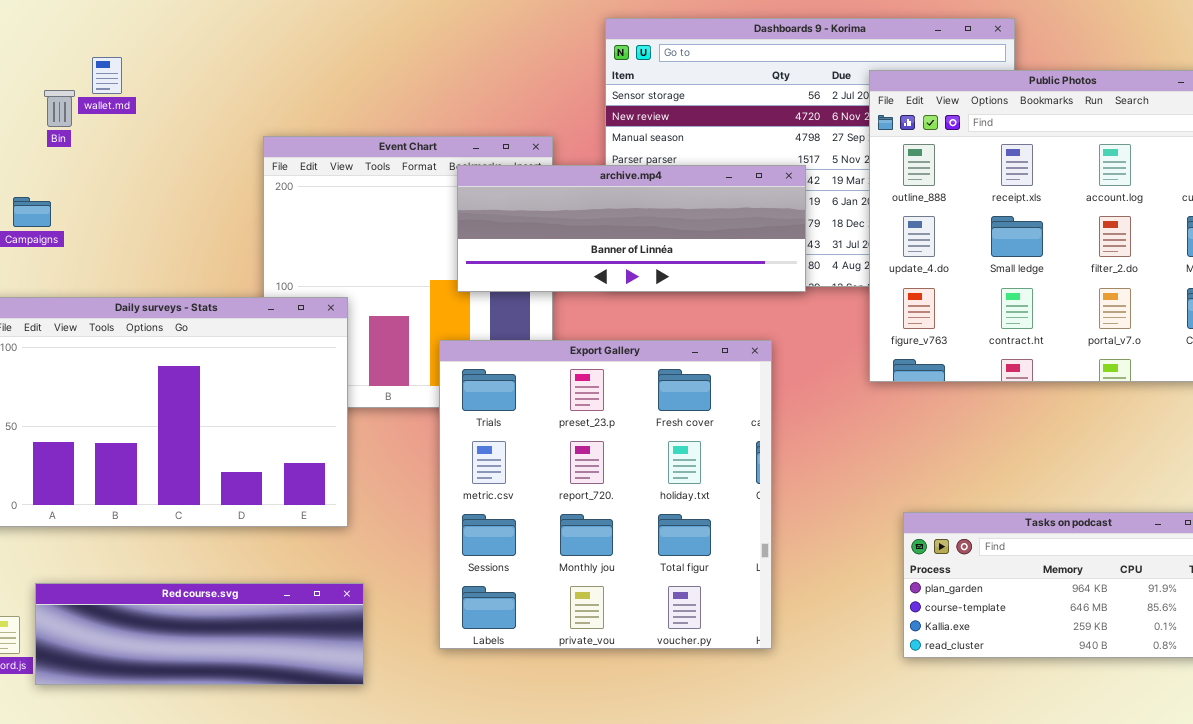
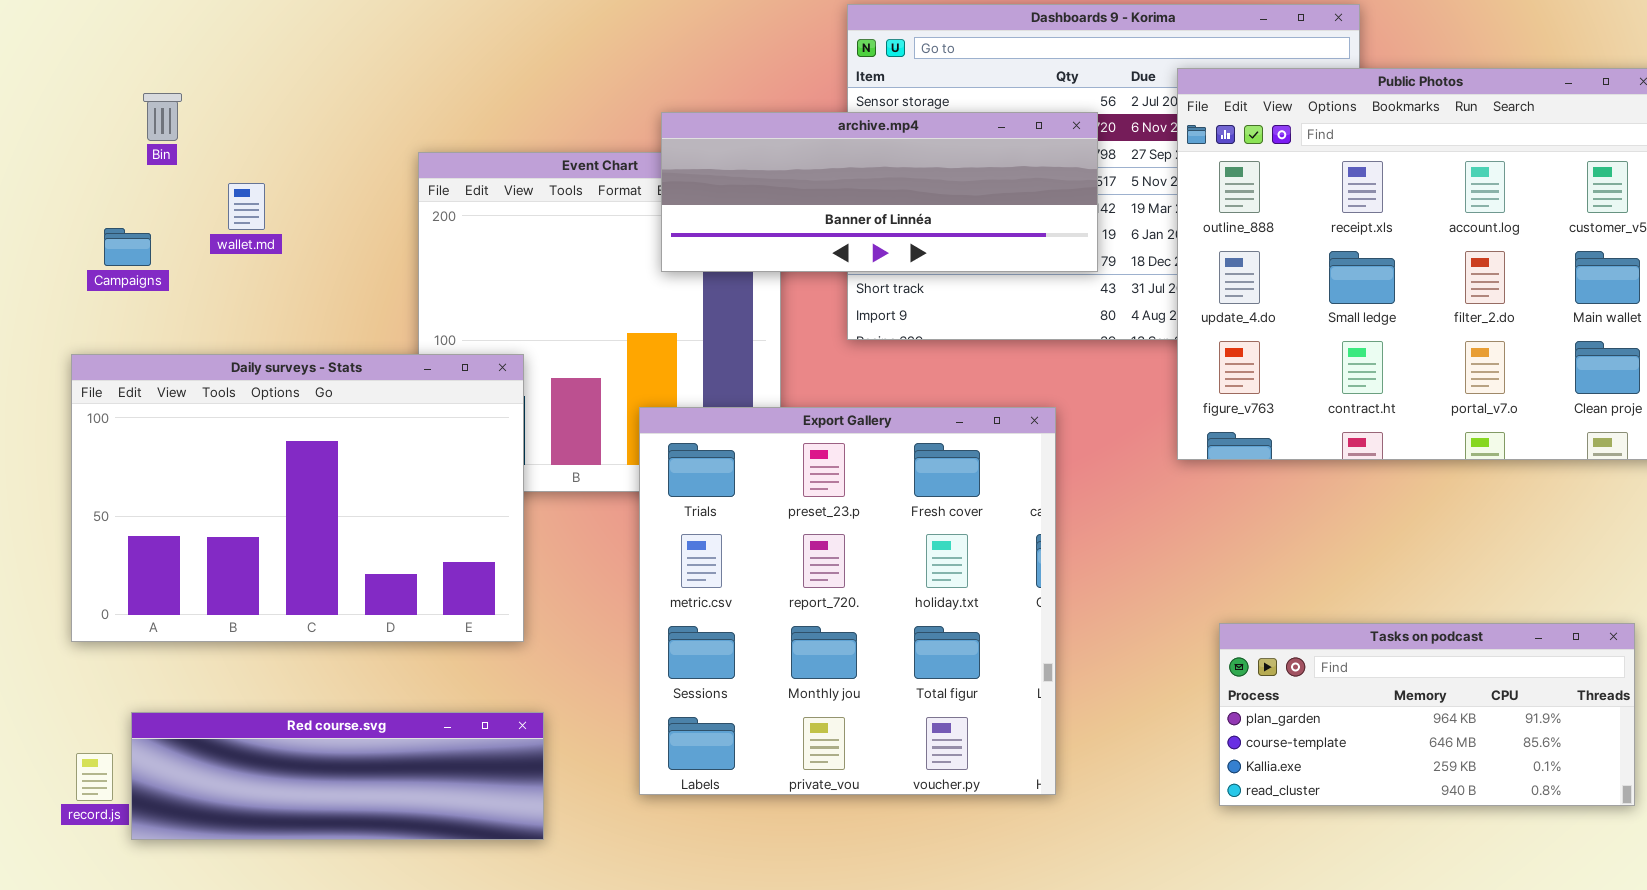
wallet.md: [92,57,122,94] -> [228,183,265,230], moved
archive.mp4: [457,165,806,292] -> [661,112,1098,272], moved

